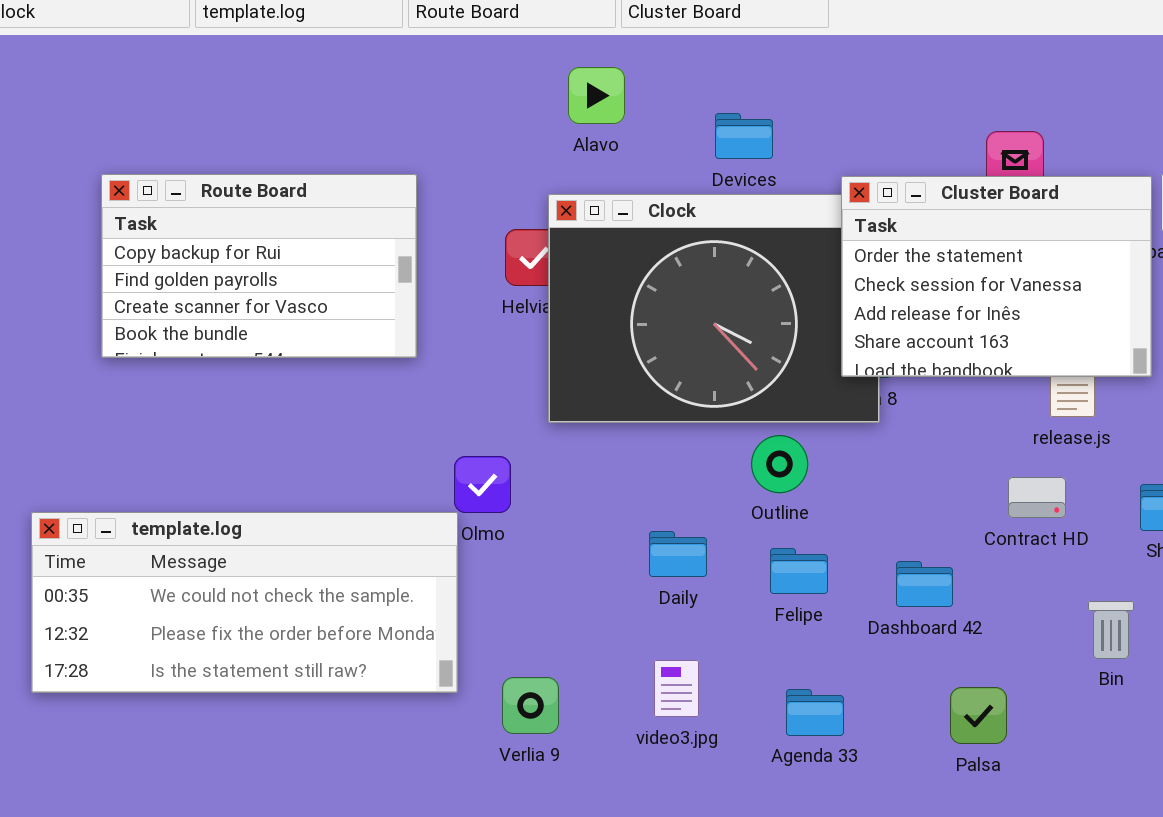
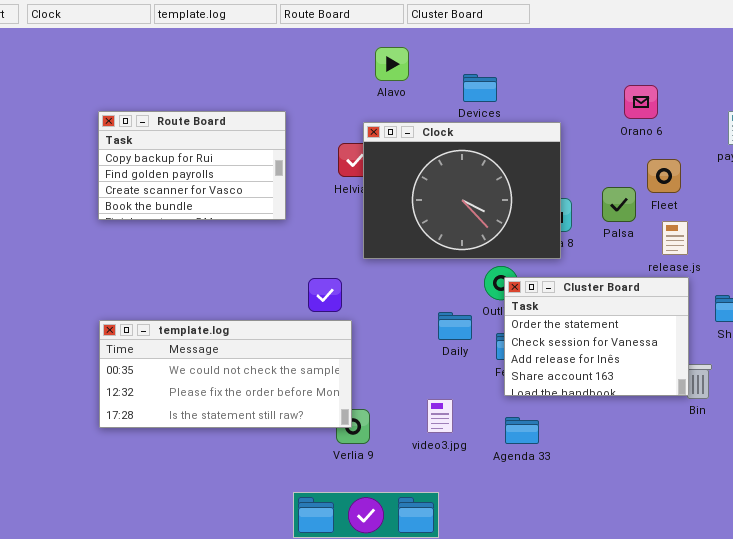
Cluster Board: [841,176,1152,377] -> [504,277,689,396], moved
template.log: [31,512,458,693] -> [99,320,352,428], moved
Daily: [649,531,707,577] -> [438,312,472,340], moved
Palsa: [950,687,1007,744] -> [602,187,636,222], moved

